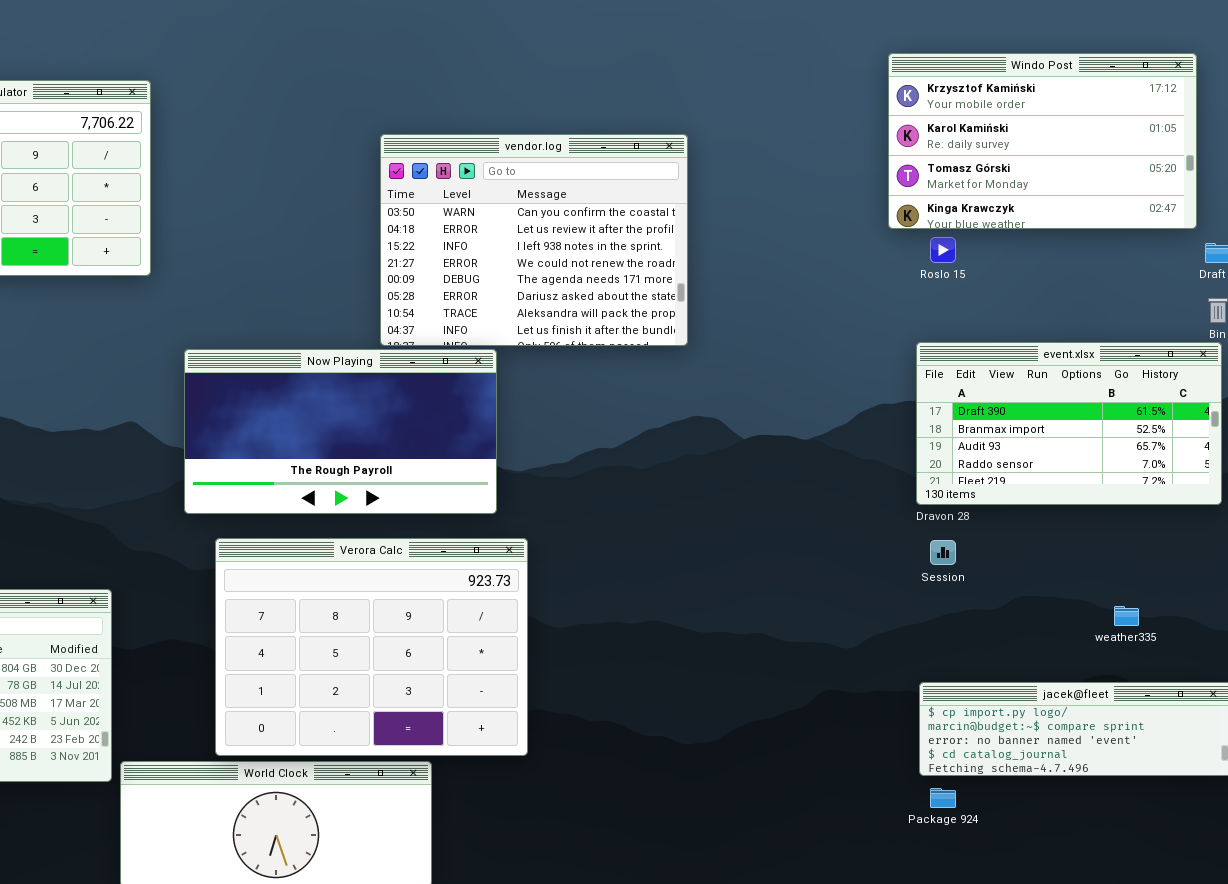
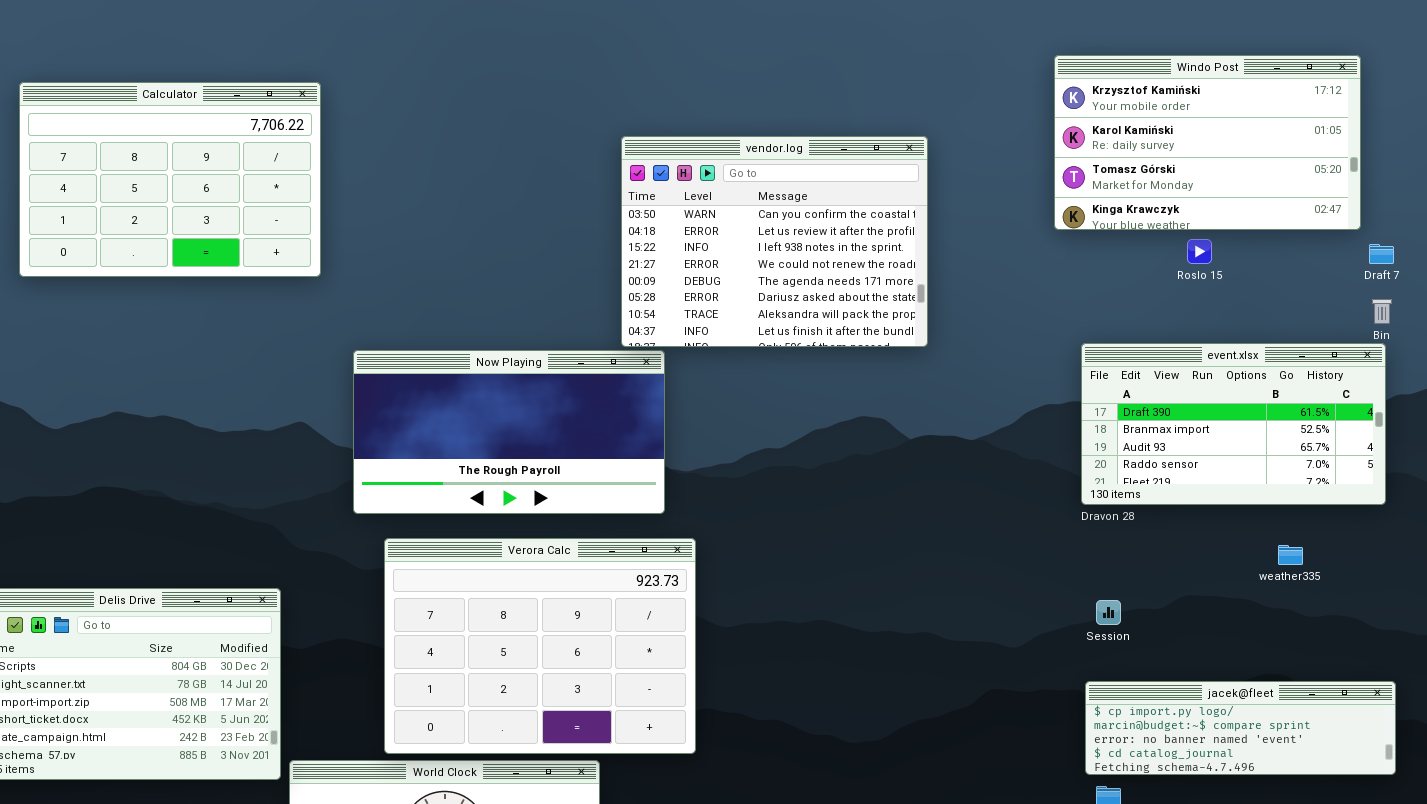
vendor.log: [380,134,688,346] -> [621,136,928,347], moved
Roslo 15: [930,237,956,263] -> [1187,239,1212,264], moved
Session: [930,540,956,565] -> [1096,600,1121,625], moved
weather335: [1114,606,1139,626] -> [1278,545,1303,565], moved

